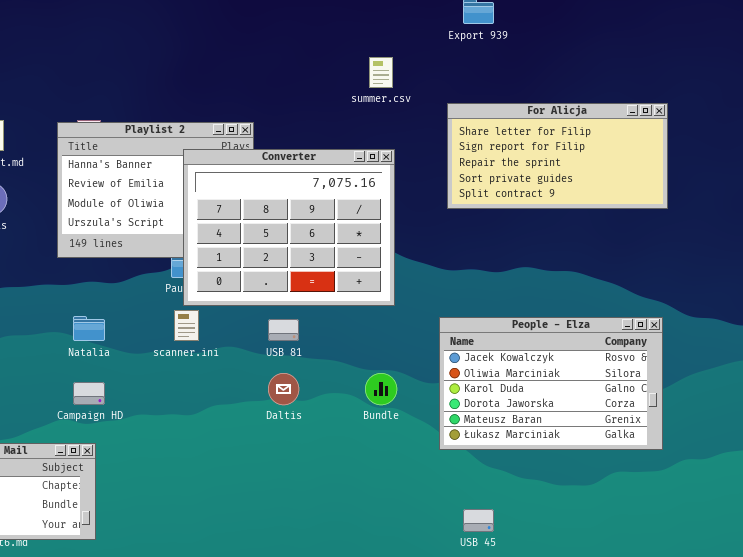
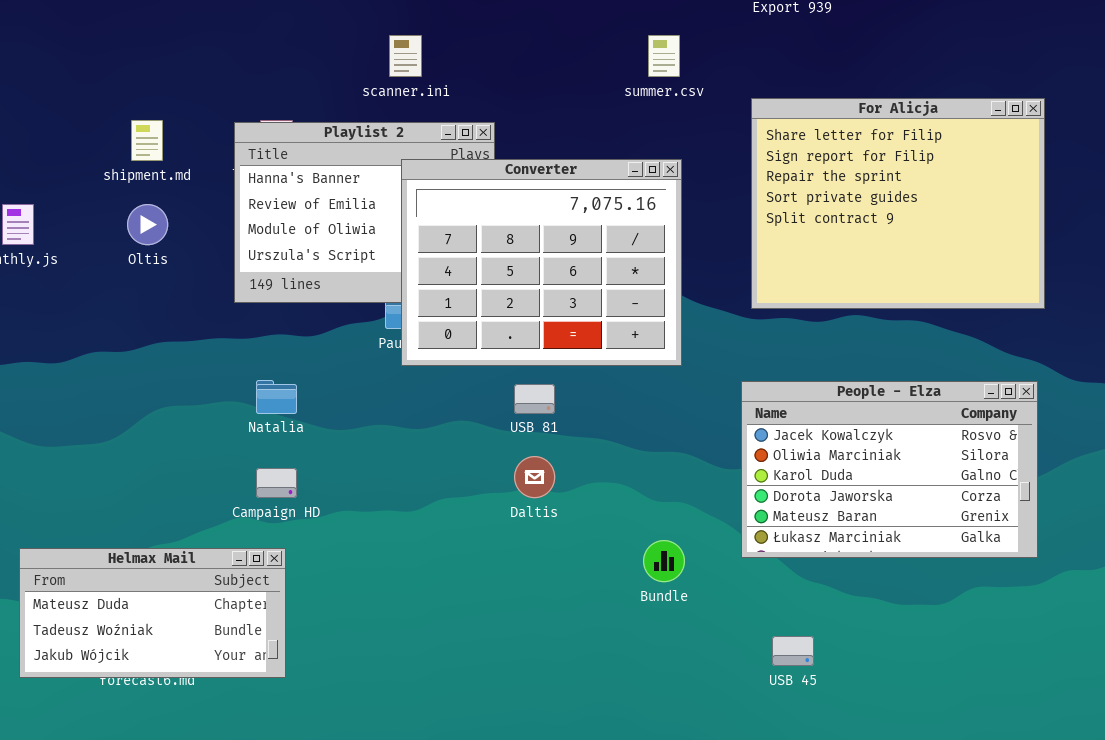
For Alicja: [447,103,668,209] -> [751,98,1045,309], resized
scanner.ini: [174,310,199,341] -> [389,35,422,77], moved
Bundle: [365,373,397,405] -> [643,540,685,582], moved

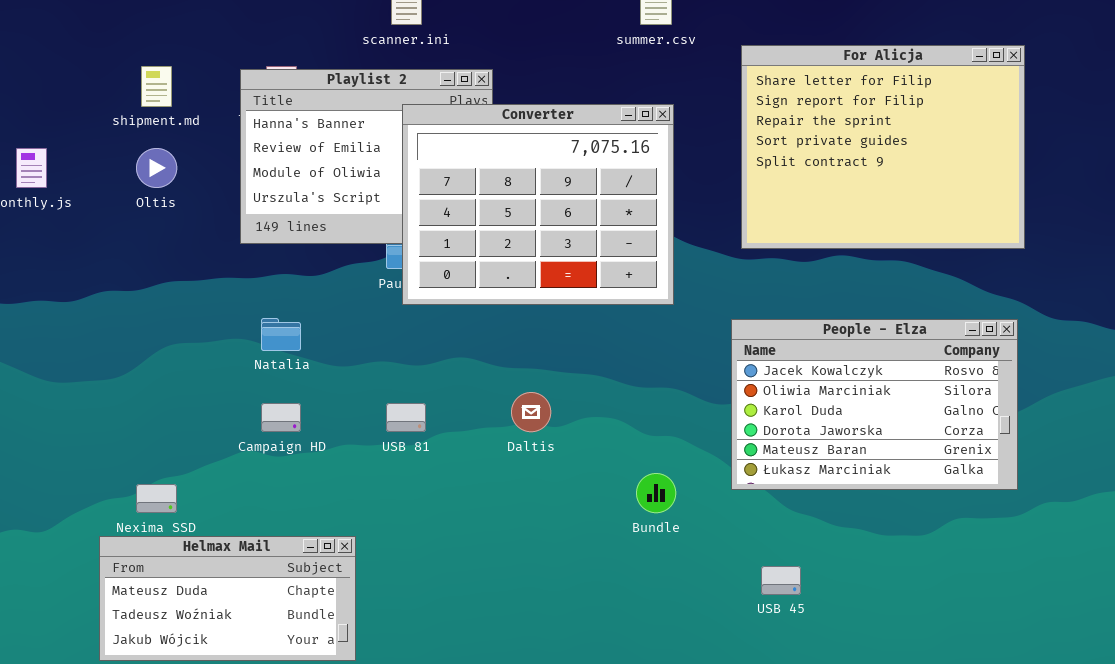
USB 81: [514,384,555,414] -> [386,403,426,432], moved
Helmax Mail: [19,548,286,678] -> [99,536,356,661], moved

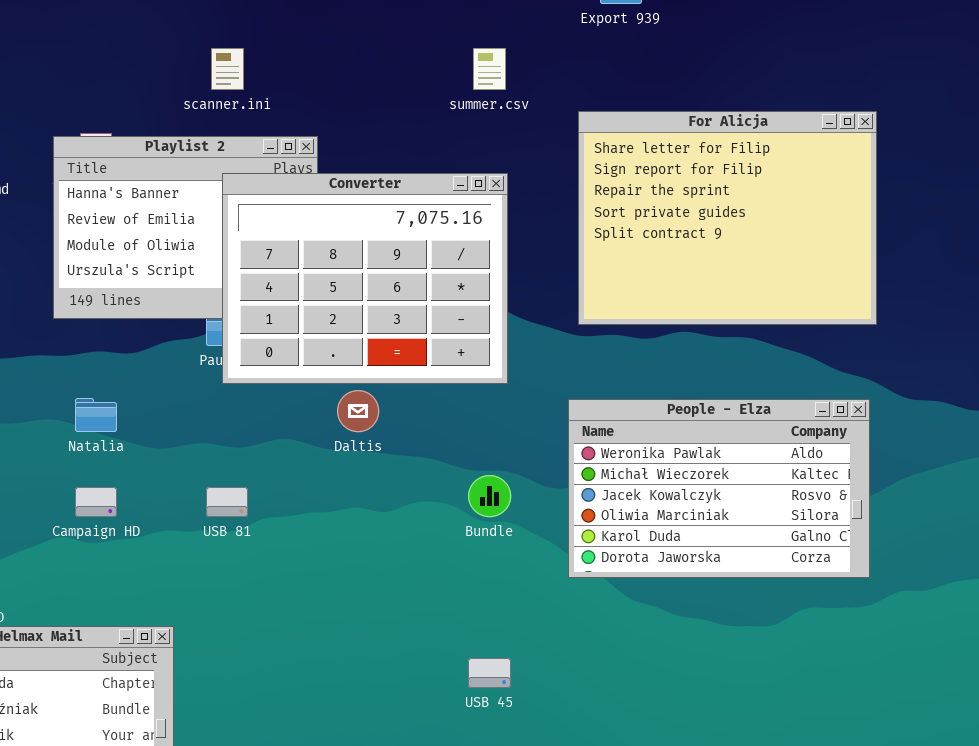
People - Elza: [731,319,1018,490] -> [568,399,870,578], scrolled up 2 rows
Daltis: [511,392,551,432] -> [337,390,379,432], moved
Bundle: [636,473,676,513] -> [468,475,511,517], moved
USB 45: [761,566,801,595] -> [468,658,511,688], moved

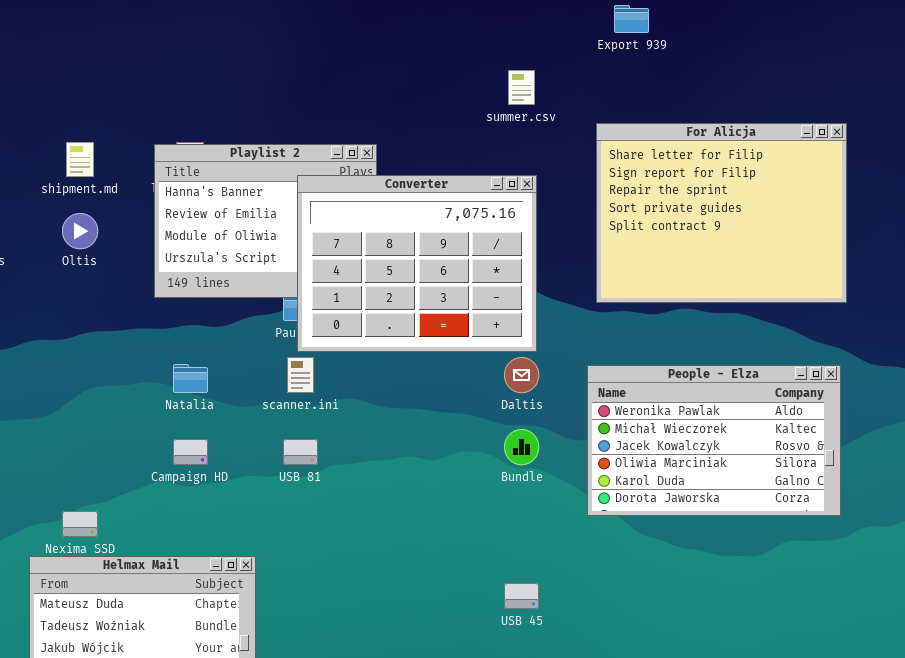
scanner.ini: [211,48,244,90] -> [287,357,314,393], moved
Daltis: [337,390,379,432] -> [504,357,539,393], moved

